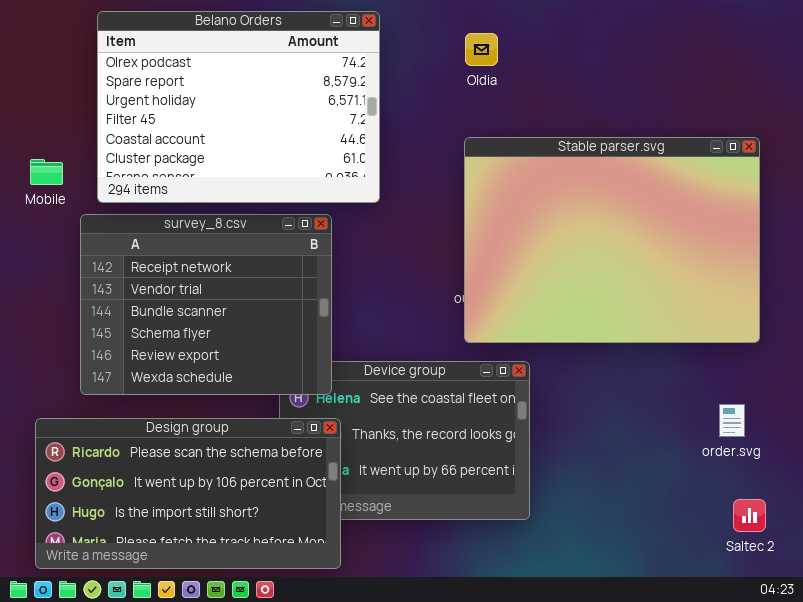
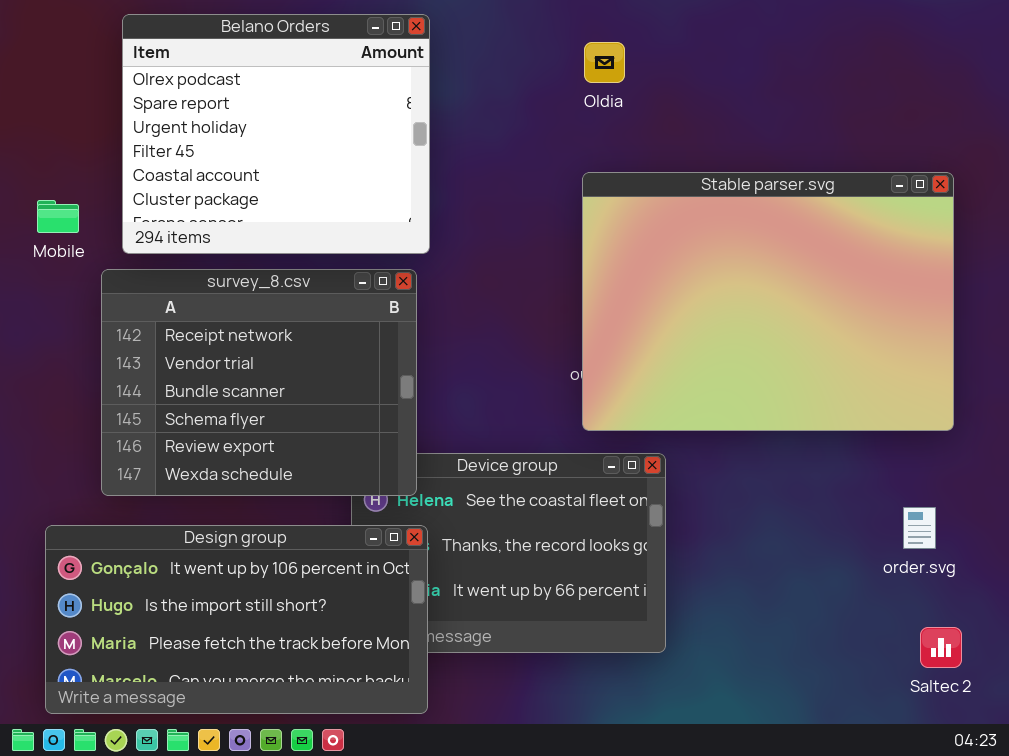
Belano Orders: [97,11,380,203] -> [122,14,430,254], resized
Design group: [35,418,341,569] -> [45,525,428,714], scrolled down 1 row

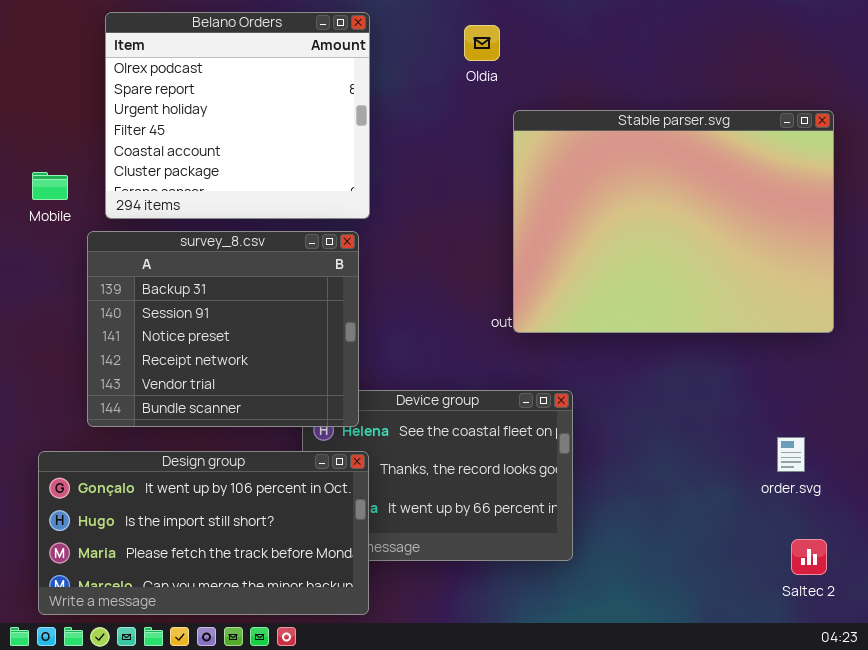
Oldia: [584,42,625,83] -> [464,25,500,61], moved
Stable parser.svg: [582,172,954,431] -> [513,110,834,333], moved
survey_8.csv: [101,269,417,496] -> [87,231,359,427], scrolled up 3 rows

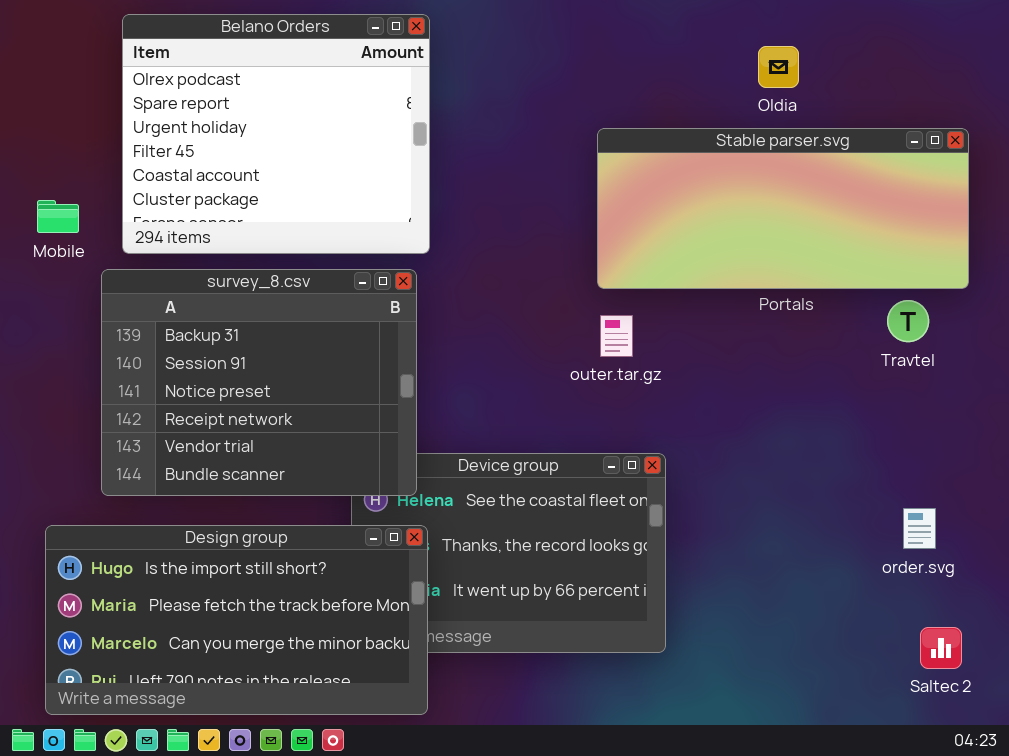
Oldia: [464,25,500,61] -> [758,46,799,88], moved
Stable parser.svg: [513,110,834,333] -> [597,128,969,289], resized
Design group: [38,451,369,615] -> [45,525,428,715], scrolled down 1 row

